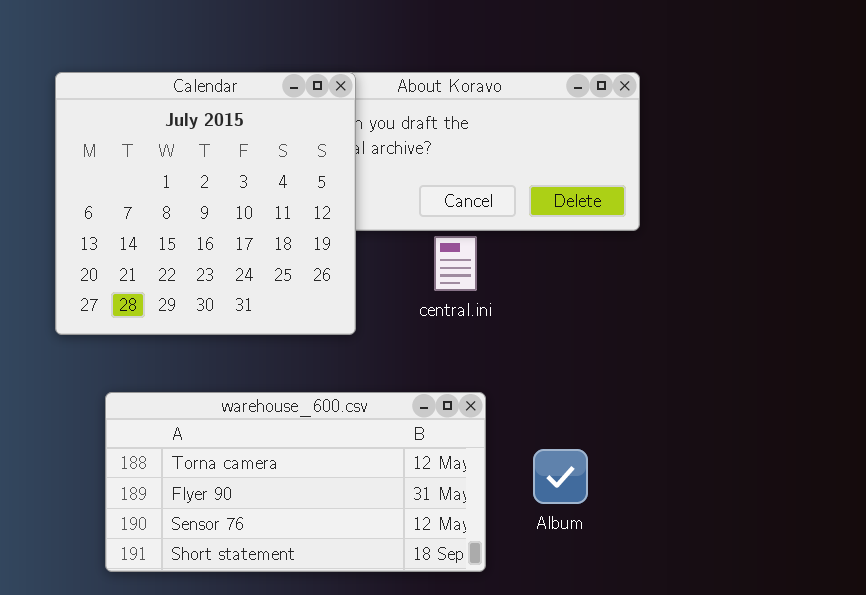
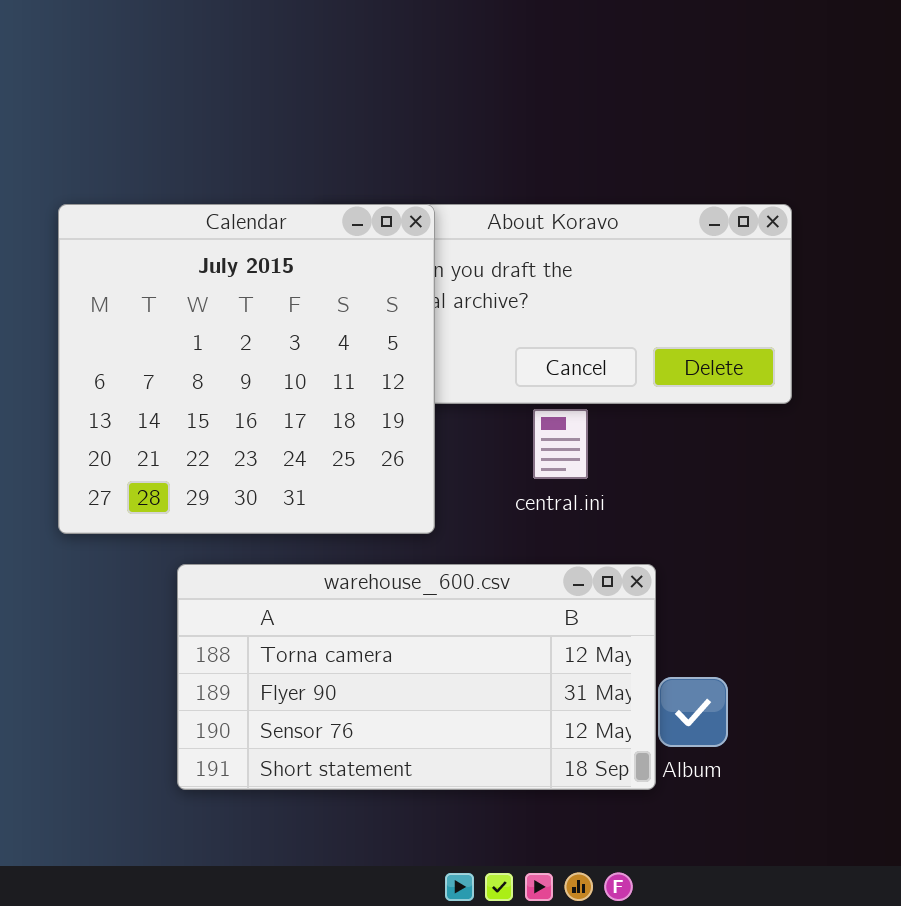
warehouse_600.csv: [105,392,486,572] -> [177,564,656,790], moved

